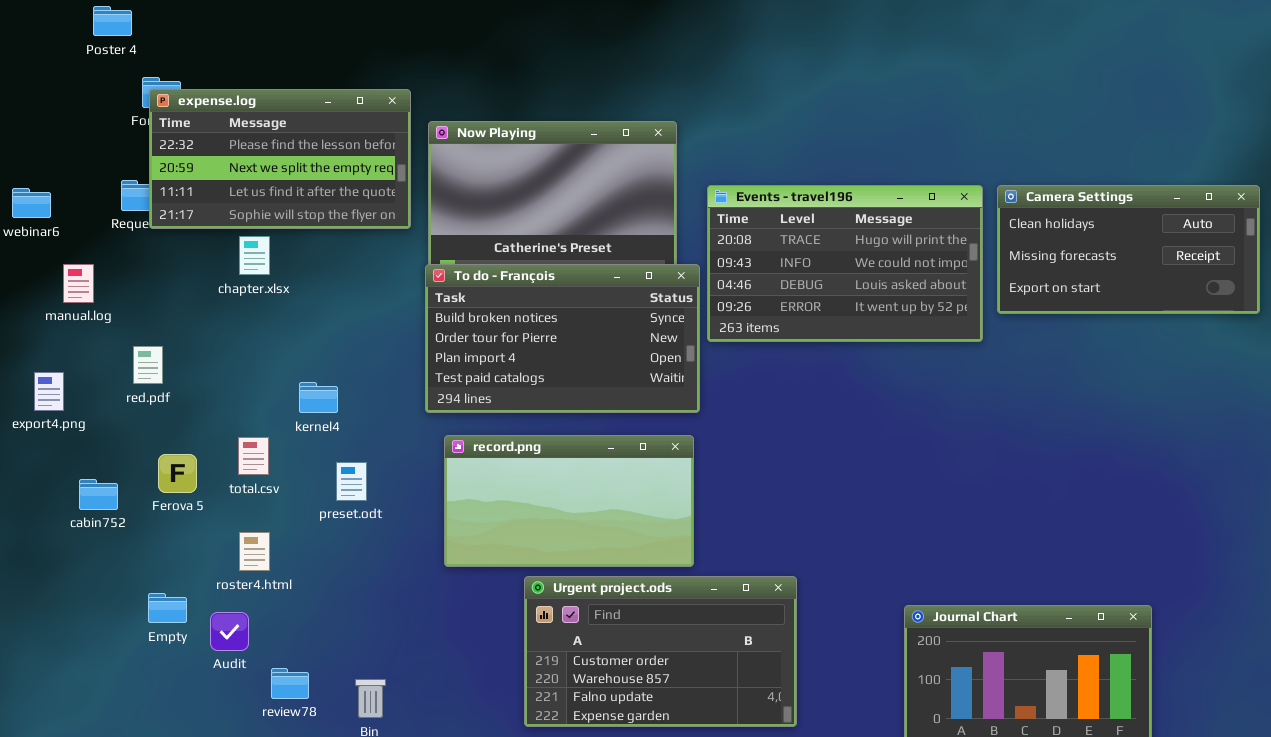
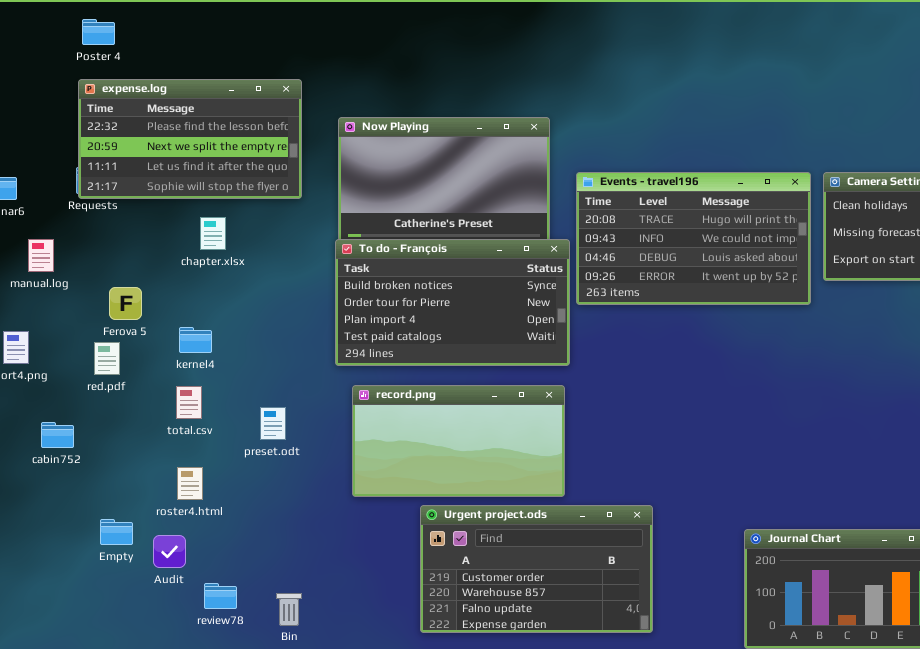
Poster 4: [93,6,132,36] -> [82,19,115,45], moved
expense.log: [149,89,411,229] -> [78,79,302,199], moved
chapter.xlsx: [239,236,270,275] -> [200,217,226,250], moved
red.pdf: [133,346,163,384] -> [94,342,120,375], moved
kernel4: [299,382,338,413] -> [179,327,212,353], moved
Ferova 5: [158,454,197,493] -> [109,287,142,320], moved

